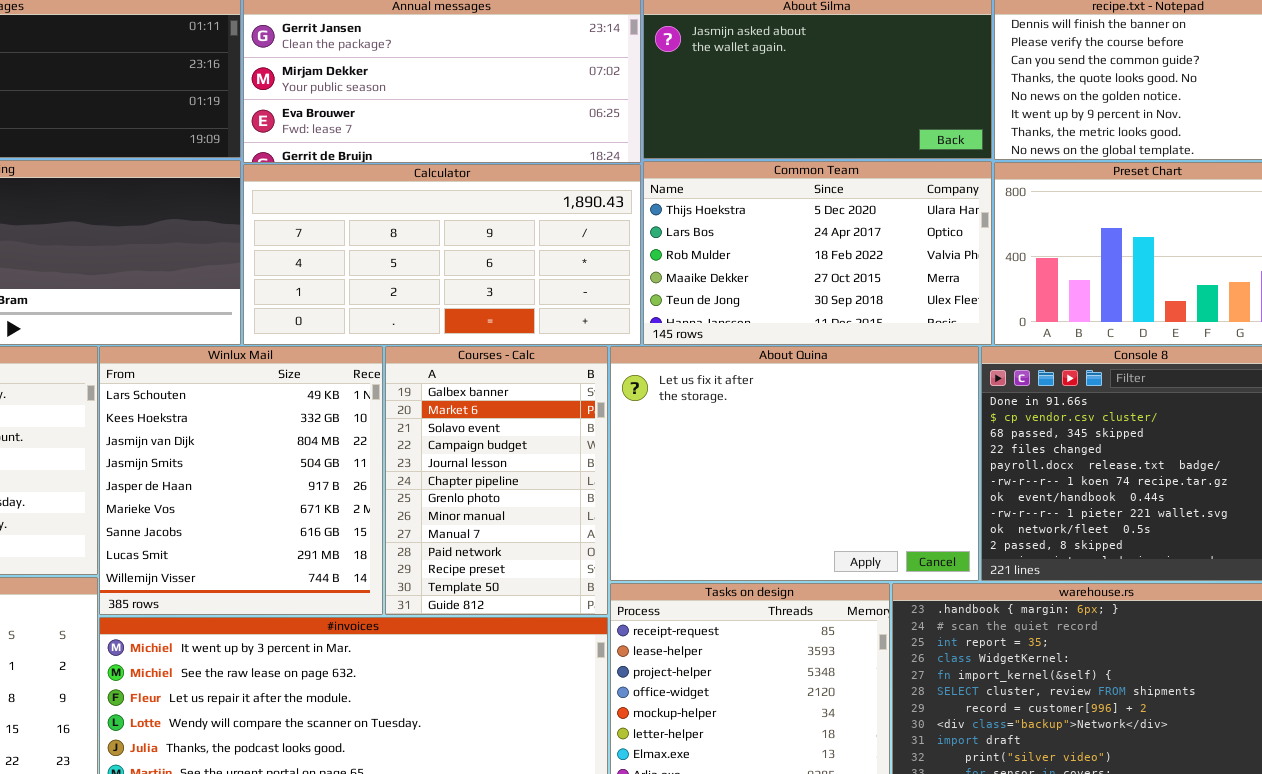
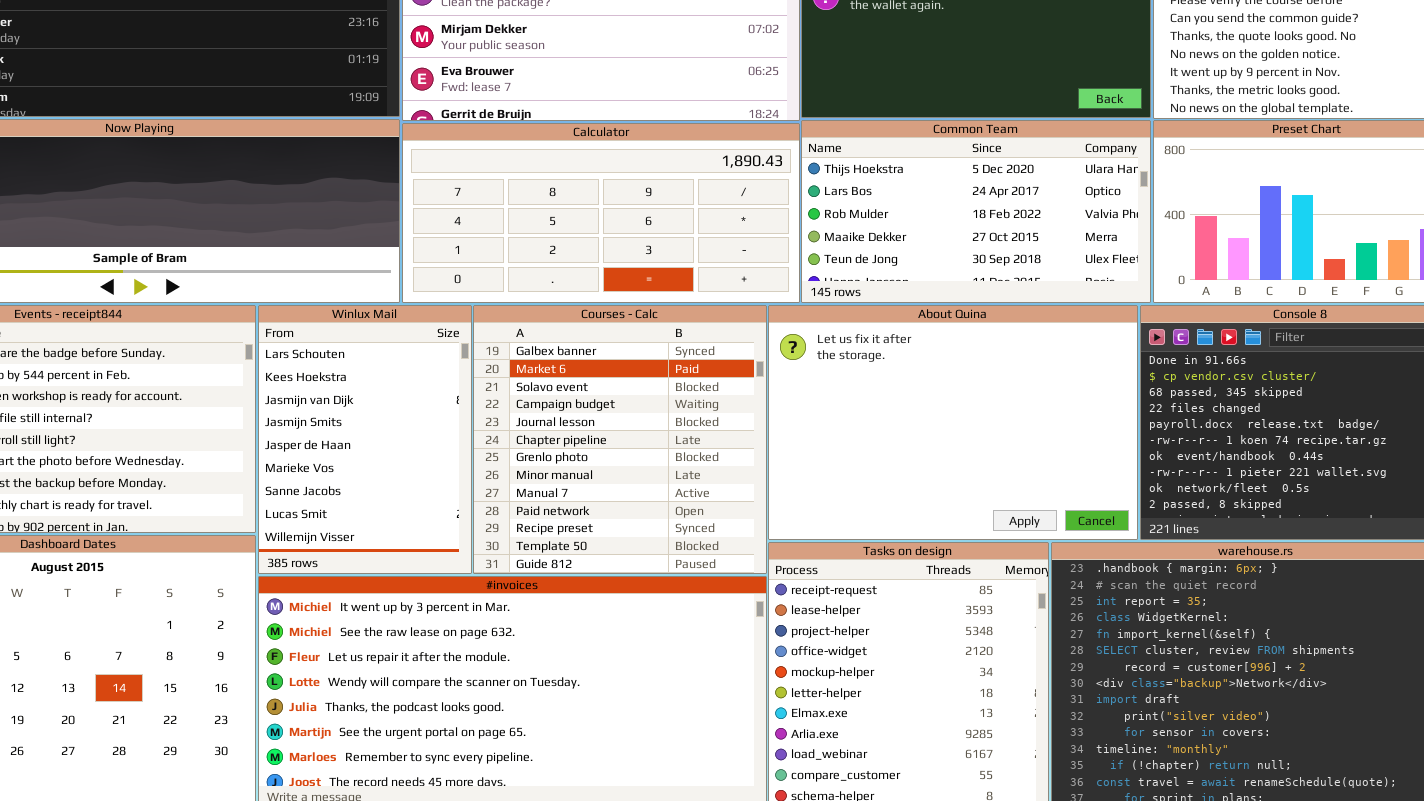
Winlux Mail: [99,346,383,615] -> [258,305,472,574], resized
Courses - Calc: [385,346,608,615] -> [473,305,767,574], resized

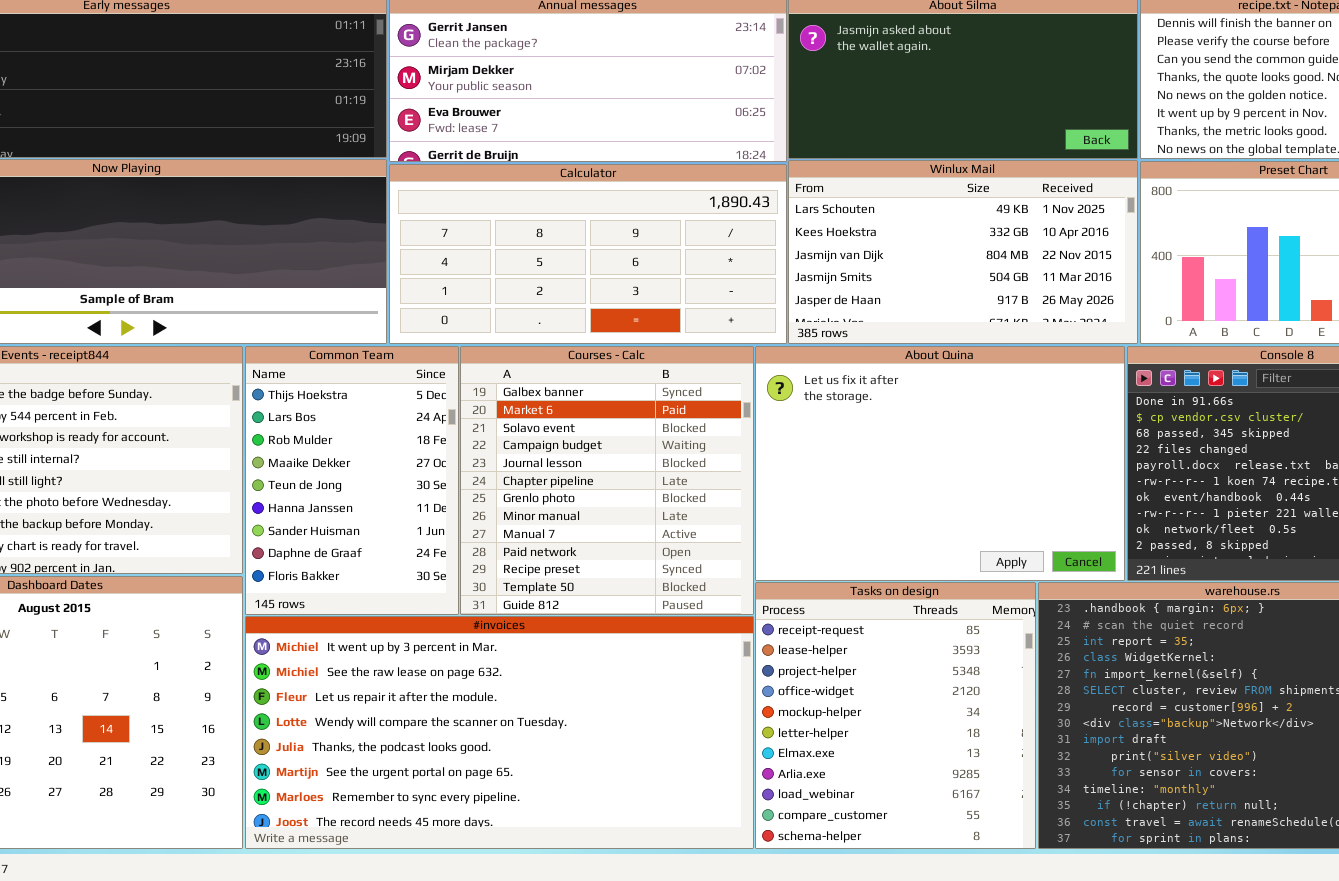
Common Team: [801,120,1151,303] -> [245,346,459,615], moved, resized
Winlux Mail: [258,305,472,574] -> [788,160,1138,344], moved, resized

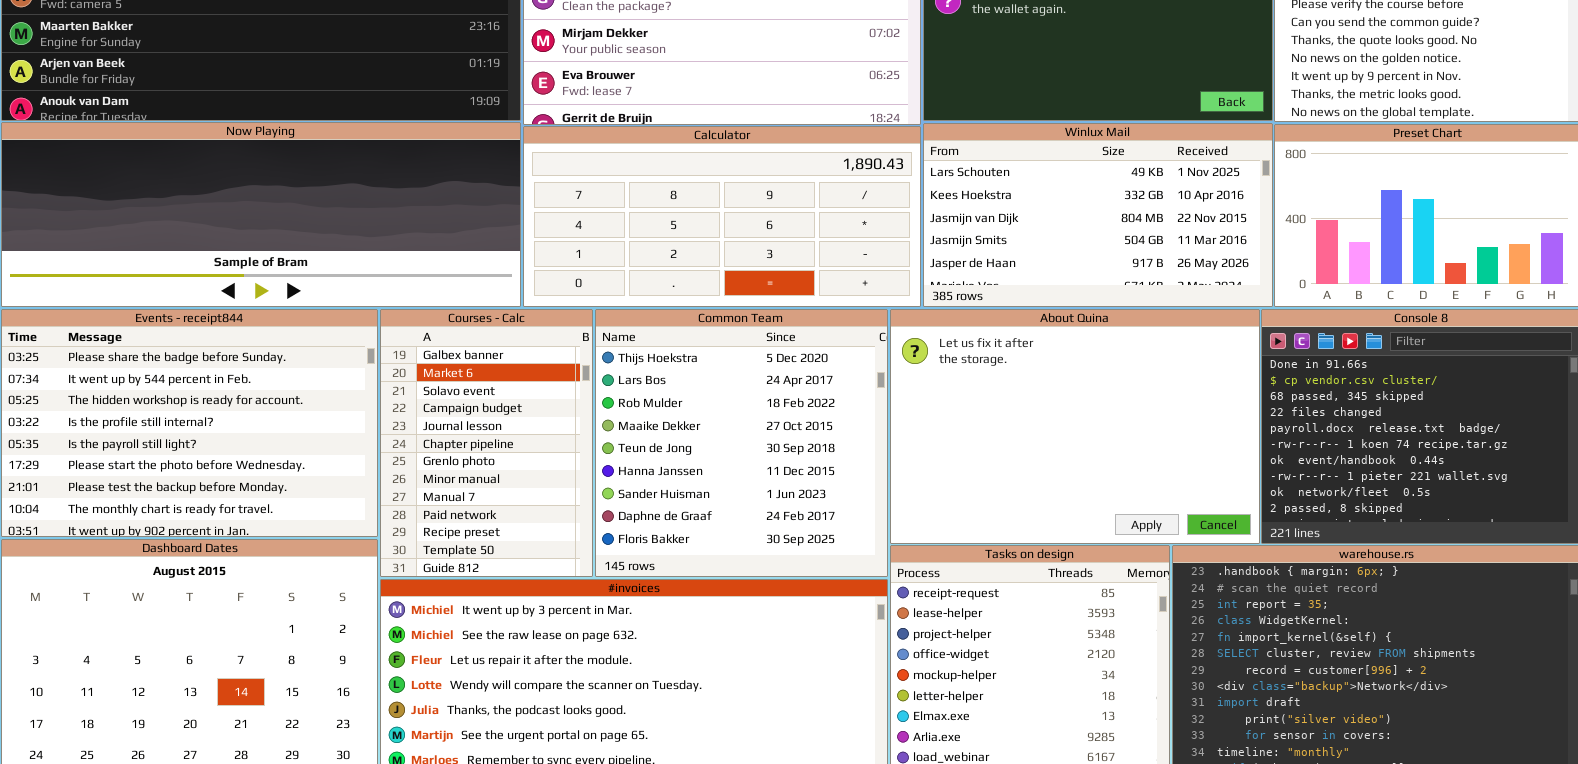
Common Team: [245,346,459,615] -> [595,309,888,577], moved, resized
Courses - Calc: [460,346,754,615] -> [380,309,593,577], moved, resized

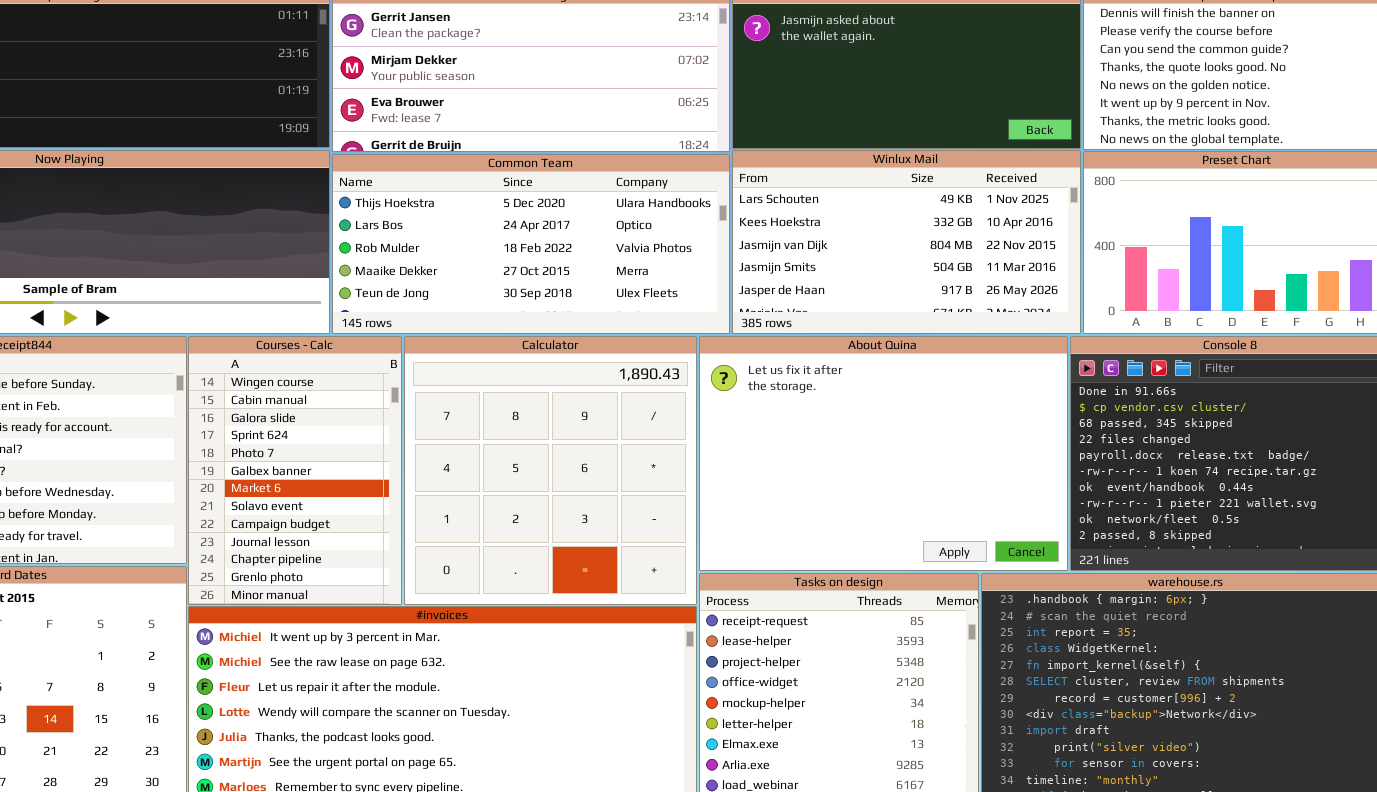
Calculator: [523,126,921,307] -> [404,336,697,605], moved, resized
Courses - Calc: [380,309,593,577] -> [188,336,402,605], scrolled up 5 rows
Common Team: [595,309,888,577] -> [332,154,730,334], moved, resized

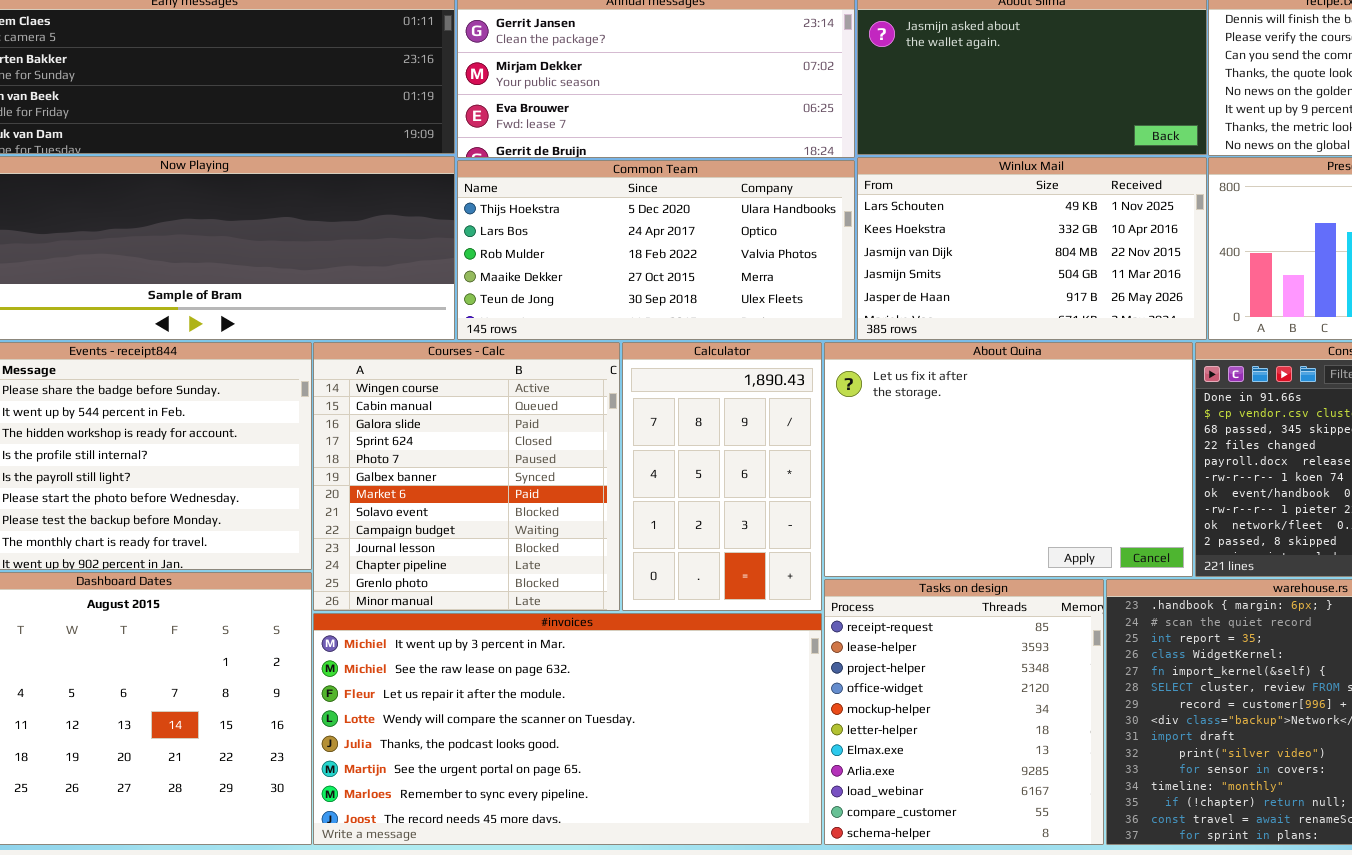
Courses - Calc: [188,336,402,605] -> [313,342,620,611], resized
Calculator: [404,336,697,605] -> [622,342,822,611], resized

